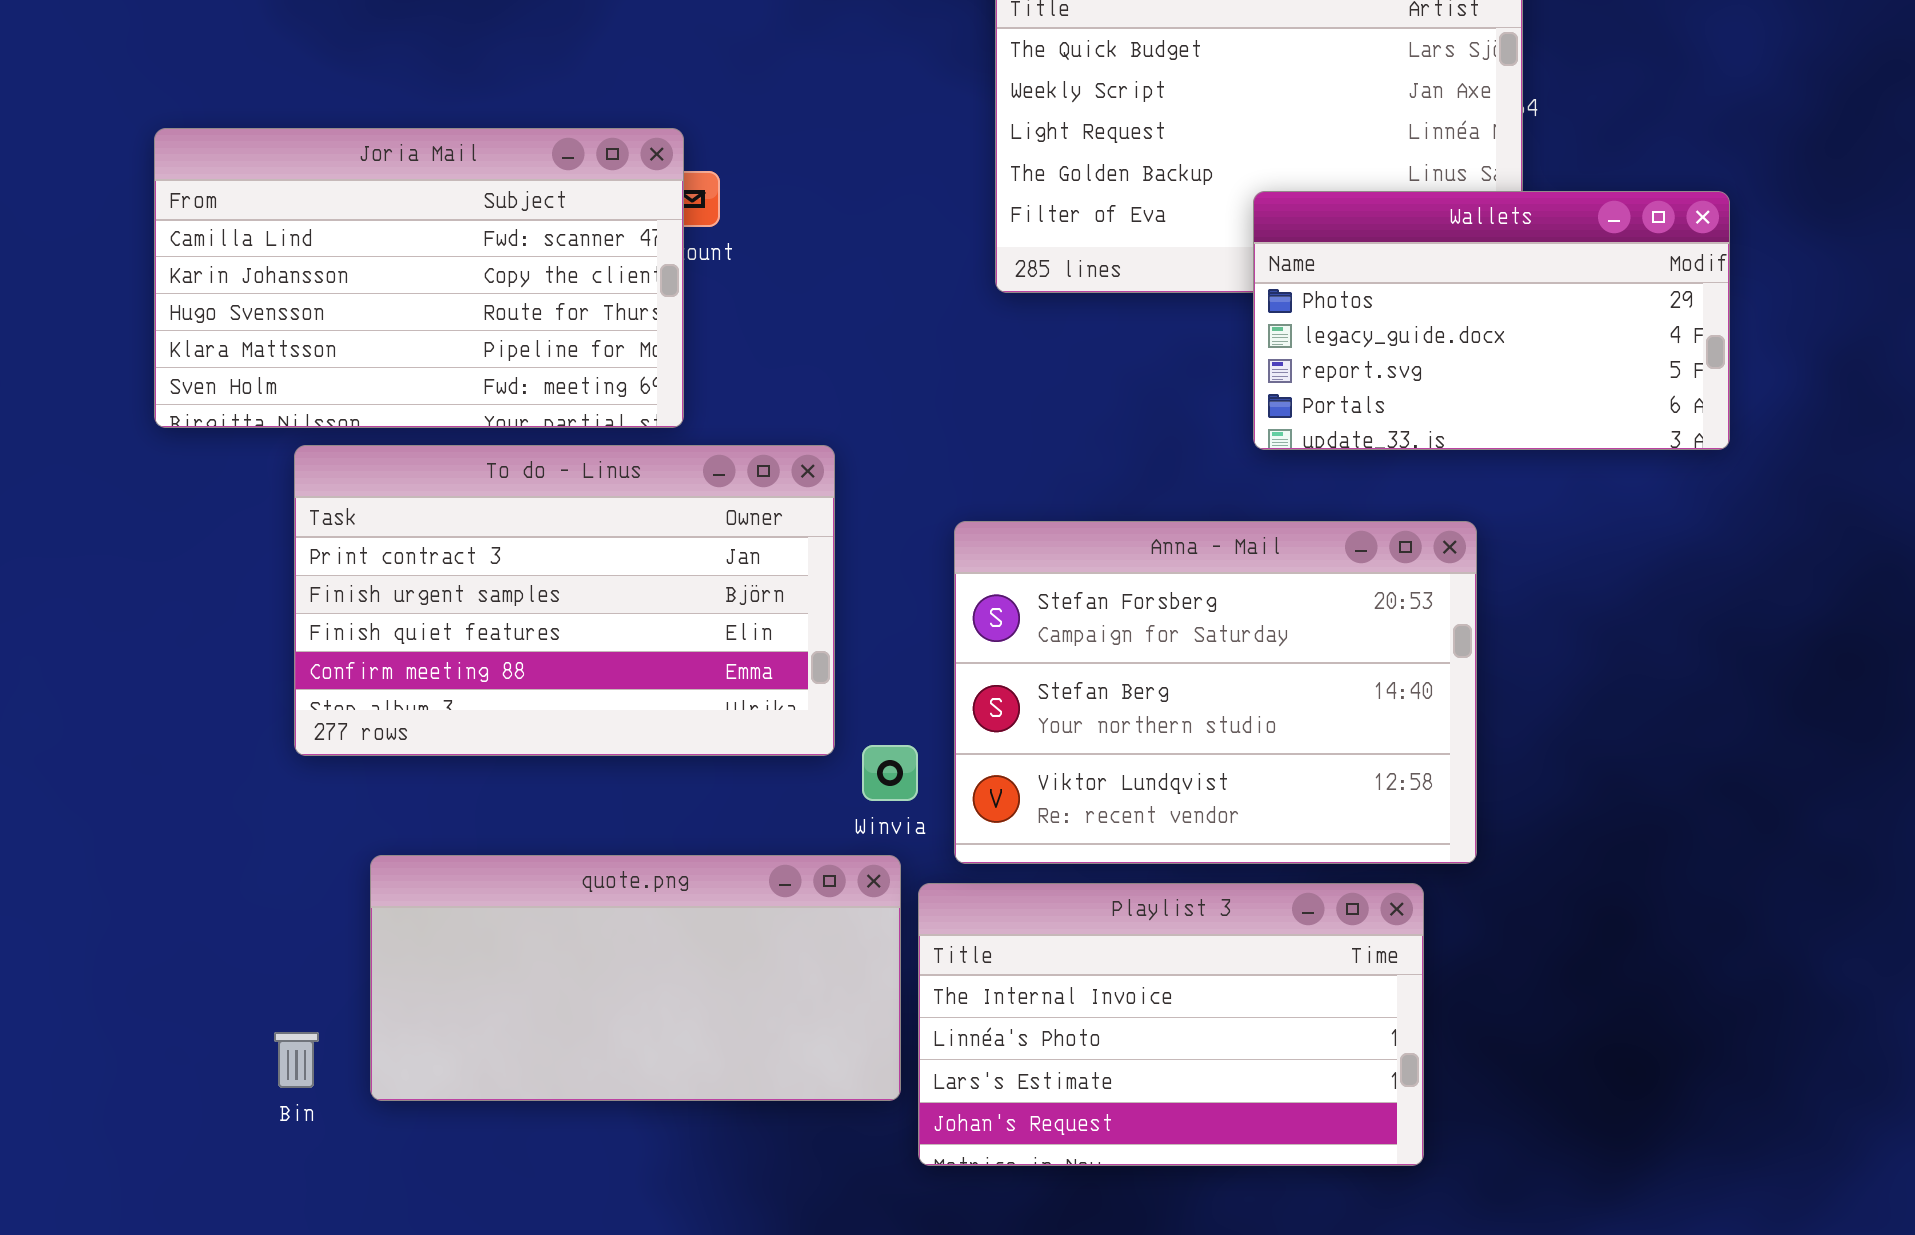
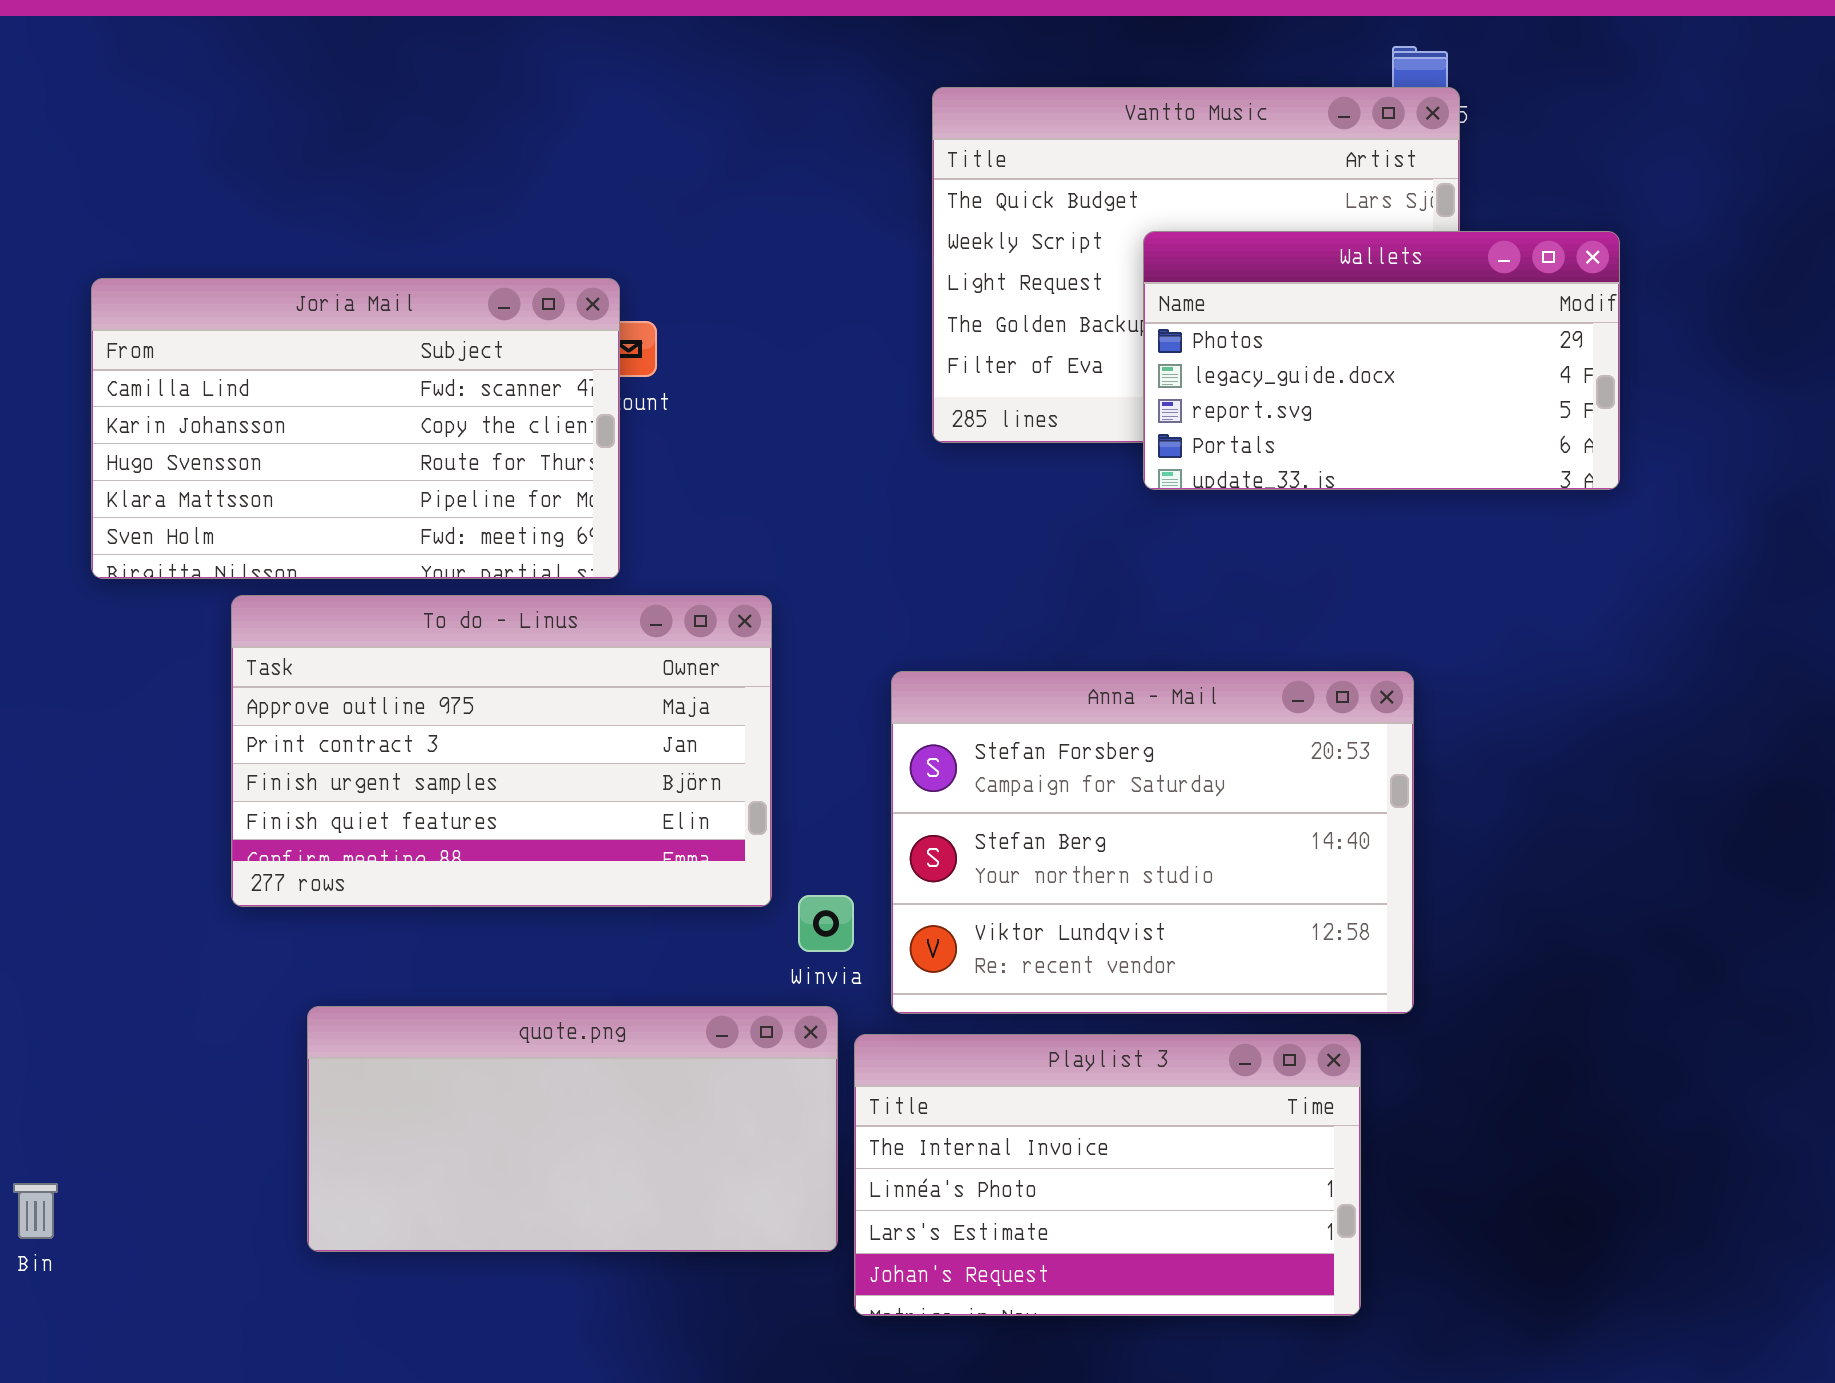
Wallets: [1253,191,1730,450] -> [1143,231,1620,490], moved
To do - Linus: [294,445,835,756] -> [231,595,772,907], scrolled up 1 row
Bin: [274,1032,319,1088] -> [13,1183,58,1239], moved

